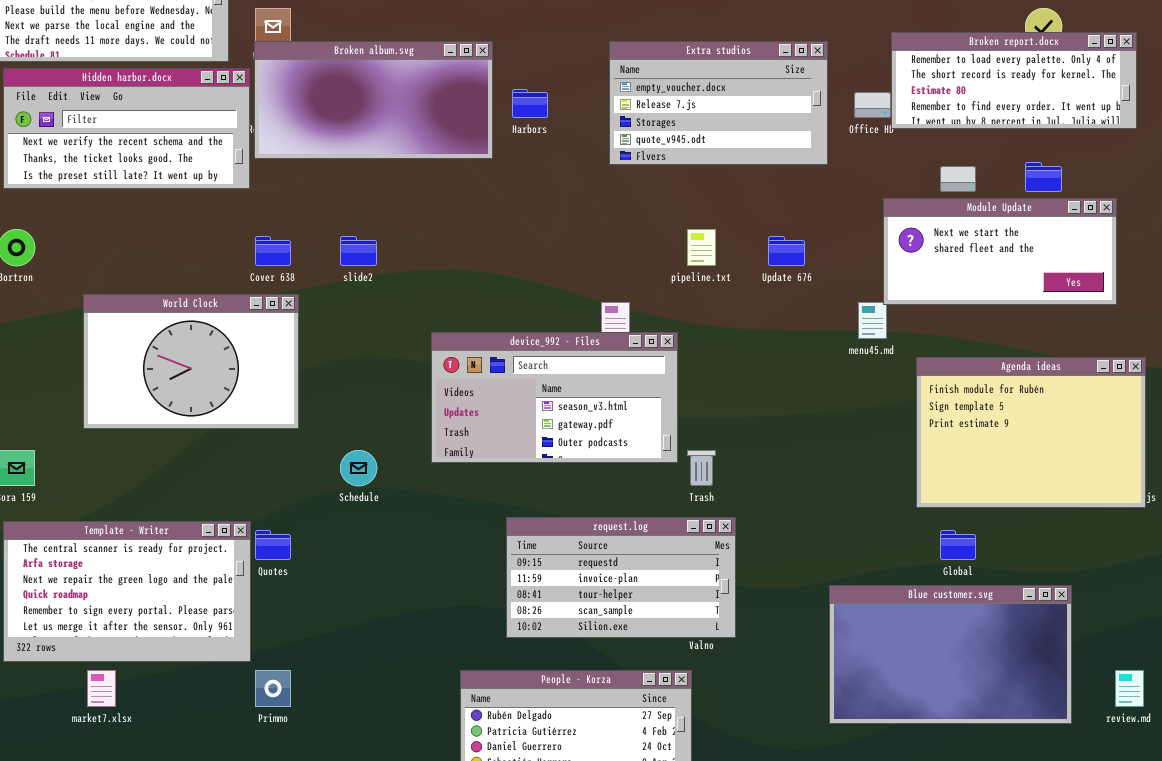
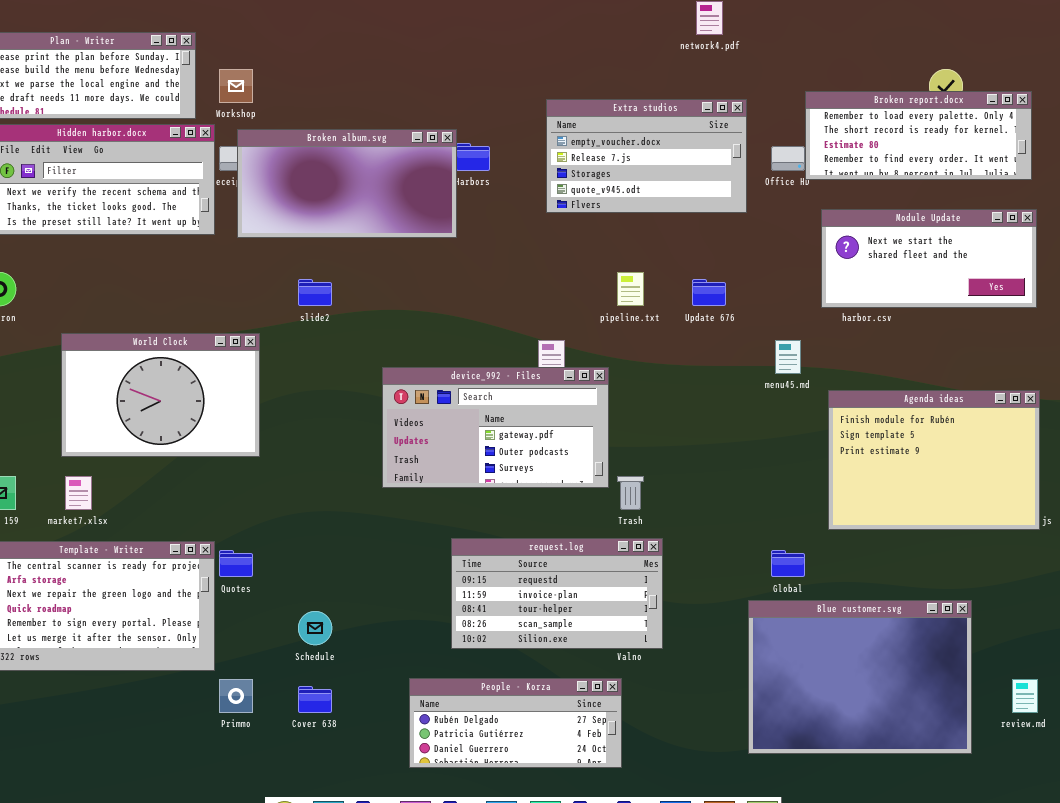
Broken album.svg: [254,41,493,159] -> [237,129,457,238], moved
Module Update: [883,198,1117,305] -> [821,209,1037,308], moved
Cover 638: [255,236,291,266] -> [298,686,332,713], moved
device_992 - Files: [431,332,678,463] -> [382,367,609,488], scrolled down 1 row
Schedule: [340,450,377,486] -> [298,611,332,645], moved
Global: [940,530,976,560] -> [771,550,805,577], moved
Blue customer.svg: [829,585,1072,724] -> [748,600,972,754], resized
market7.xlsx: [87,670,116,707] -> [65,476,92,510], moved

